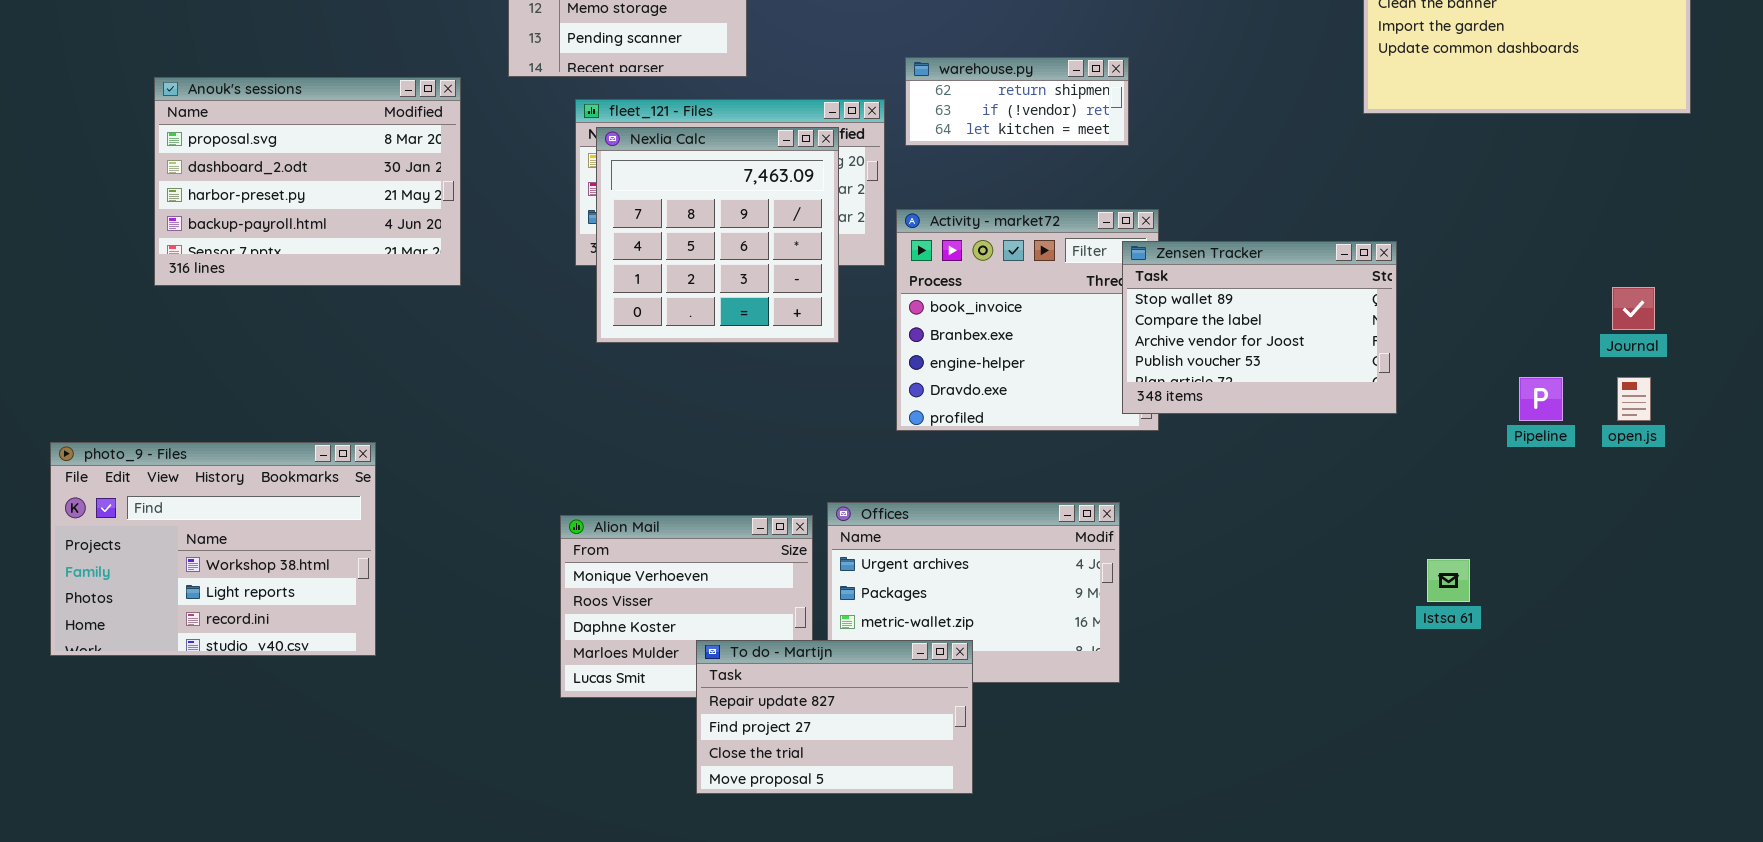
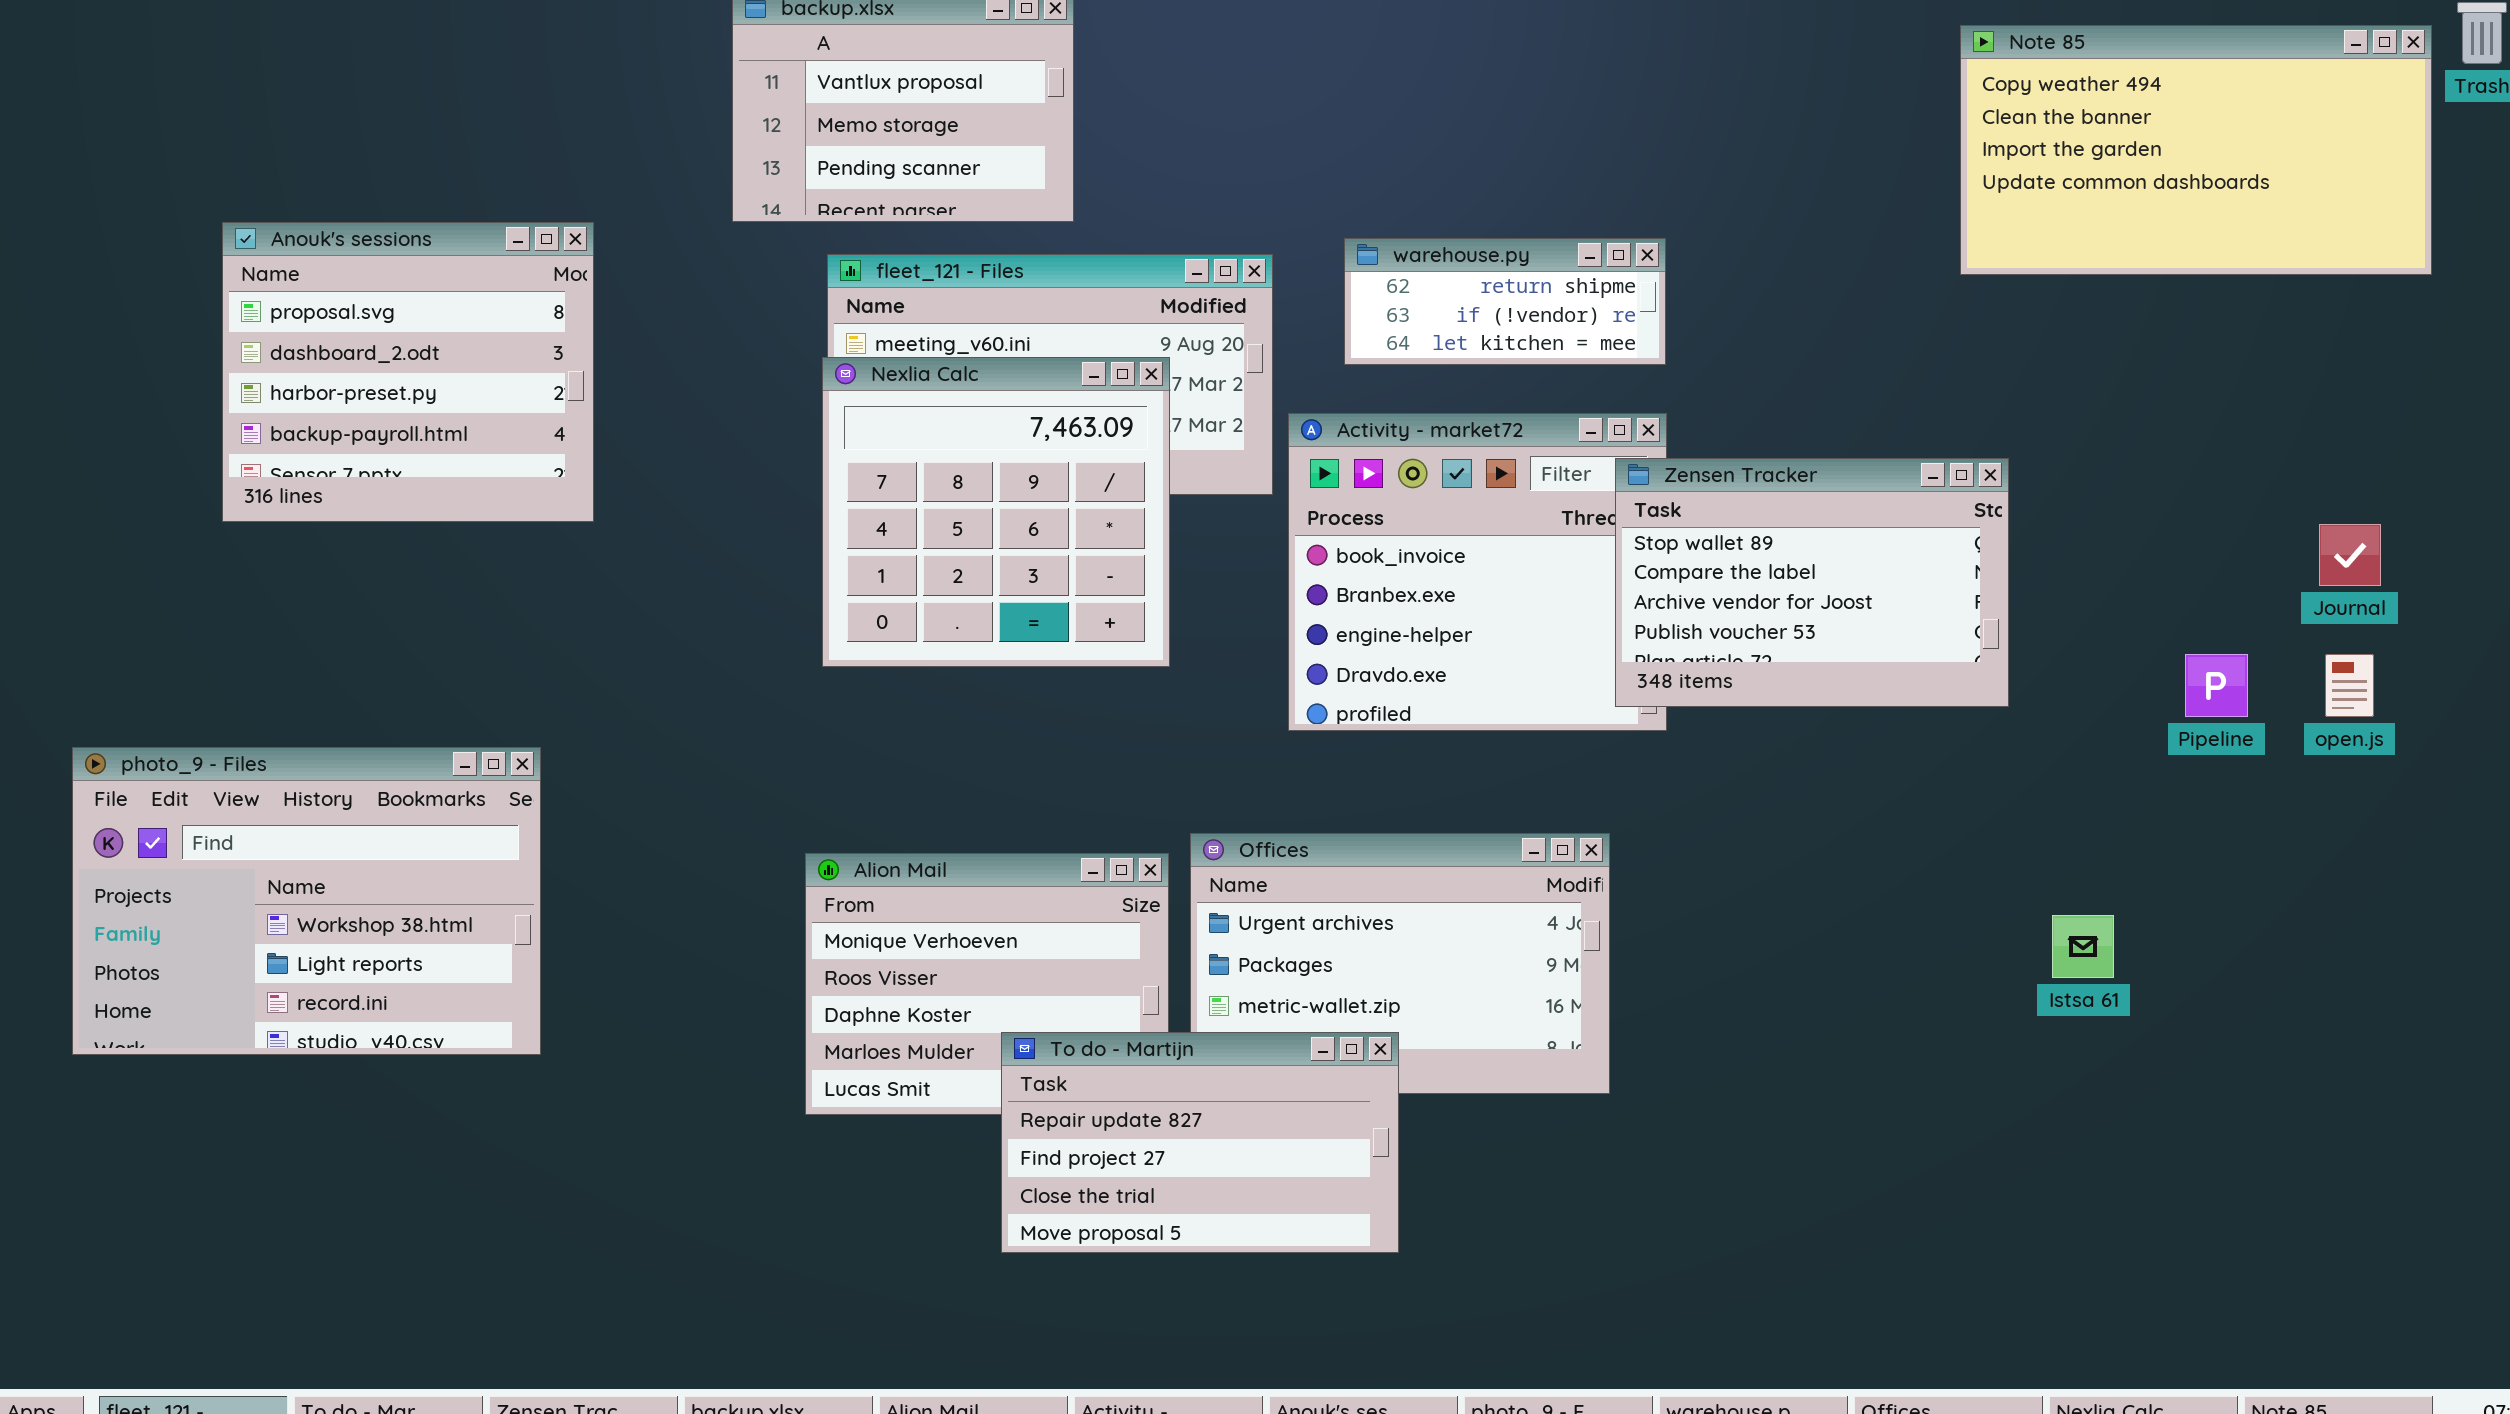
warehouse.py: [905,57,1129,146] -> [1344,238,1666,365], moved
Anouk's sessions: [154,77,461,286] -> [222,222,594,522], resized
Nexlia Calc: [596,127,839,343] -> [822,357,1170,667], moved

